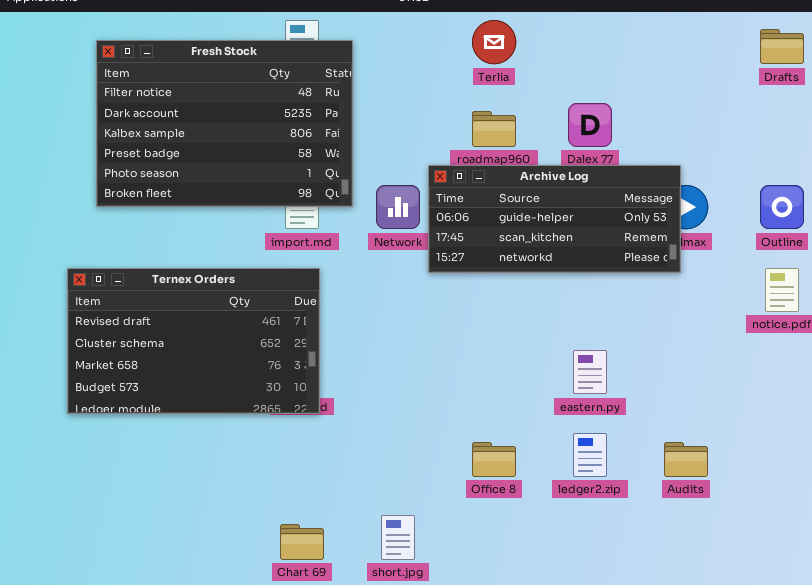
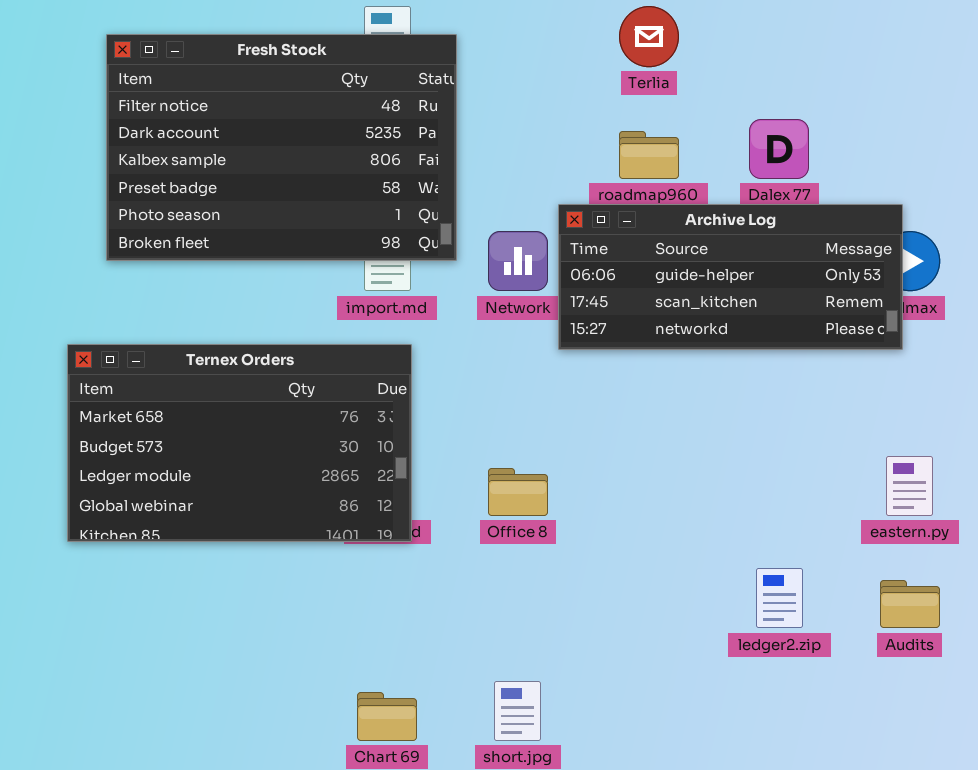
Ternex Orders: [67,268,320,414] -> [67,344,412,542], scrolled down 2 rows
eastern.py: [573,350,607,394] -> [886,456,933,516], moved
Office 8: [472,442,516,477] -> [488,468,548,516], moved

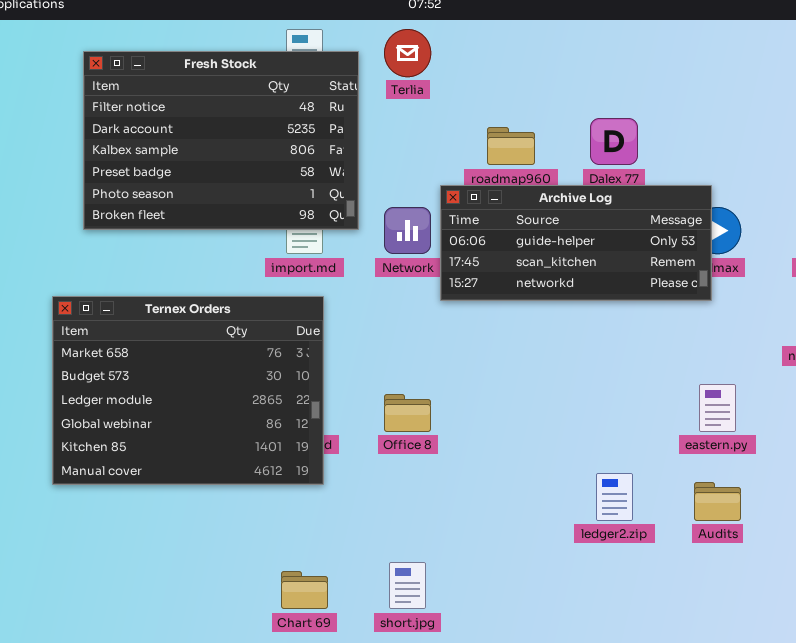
Terlia: [619,6,679,67] -> [384,29,431,77], moved
Ternex Orders: [67,344,412,542] -> [52,296,324,485], resized

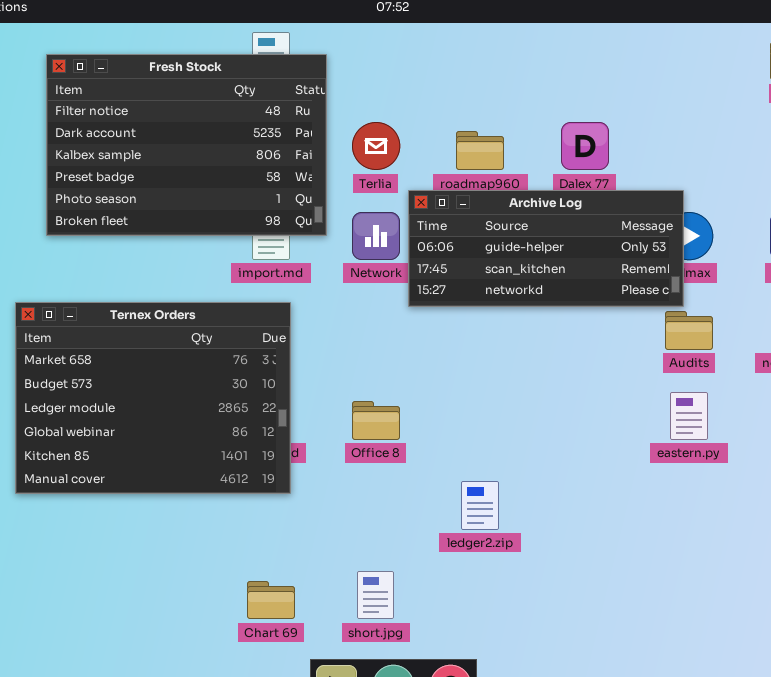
Terlia: [384,29,431,77] -> [352,122,400,170], moved
ledger2.zip: [596,473,633,521] -> [461,481,499,530], moved
Audits: [694,482,741,521] -> [665,311,713,350], moved

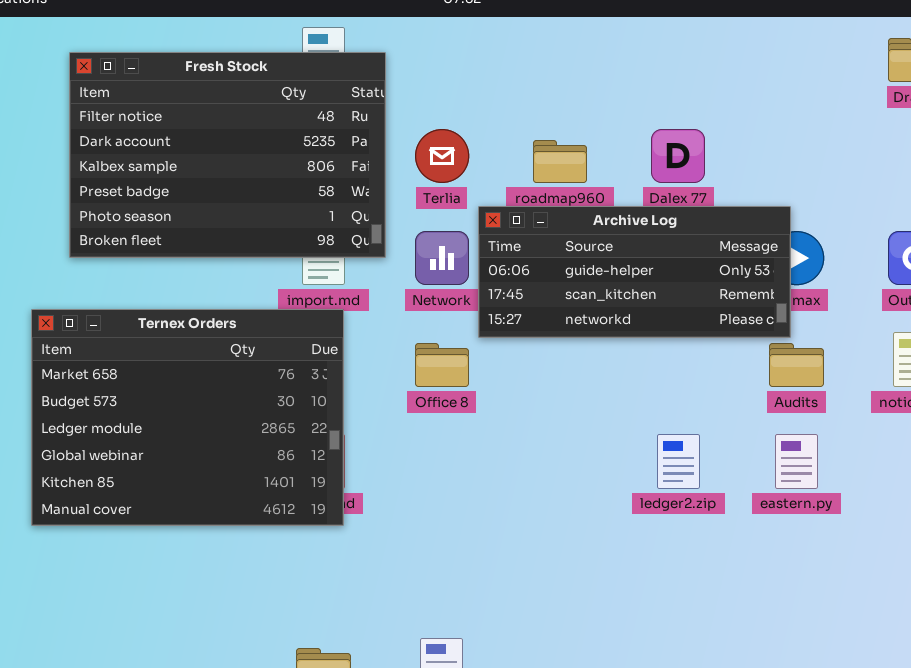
Ternex Orders: [15,302,291,494] -> [31,309,344,526], moved
Office 8: [352,401,400,440] -> [415,343,469,387], moved
ledger2.zip: [461,481,499,530] -> [657,434,700,489], moved

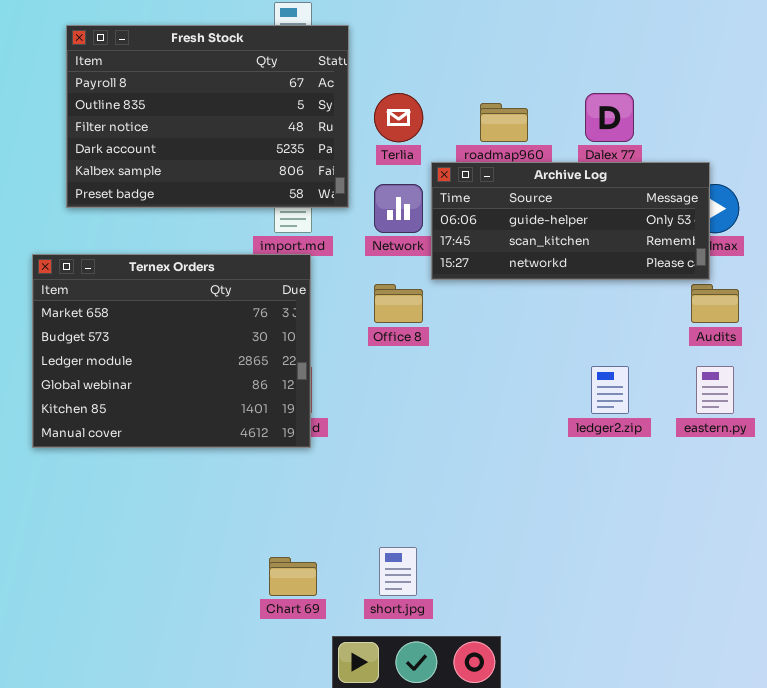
Fresh Stock: [69,52,386,258] -> [66,25,349,208], scrolled up 2 rows

